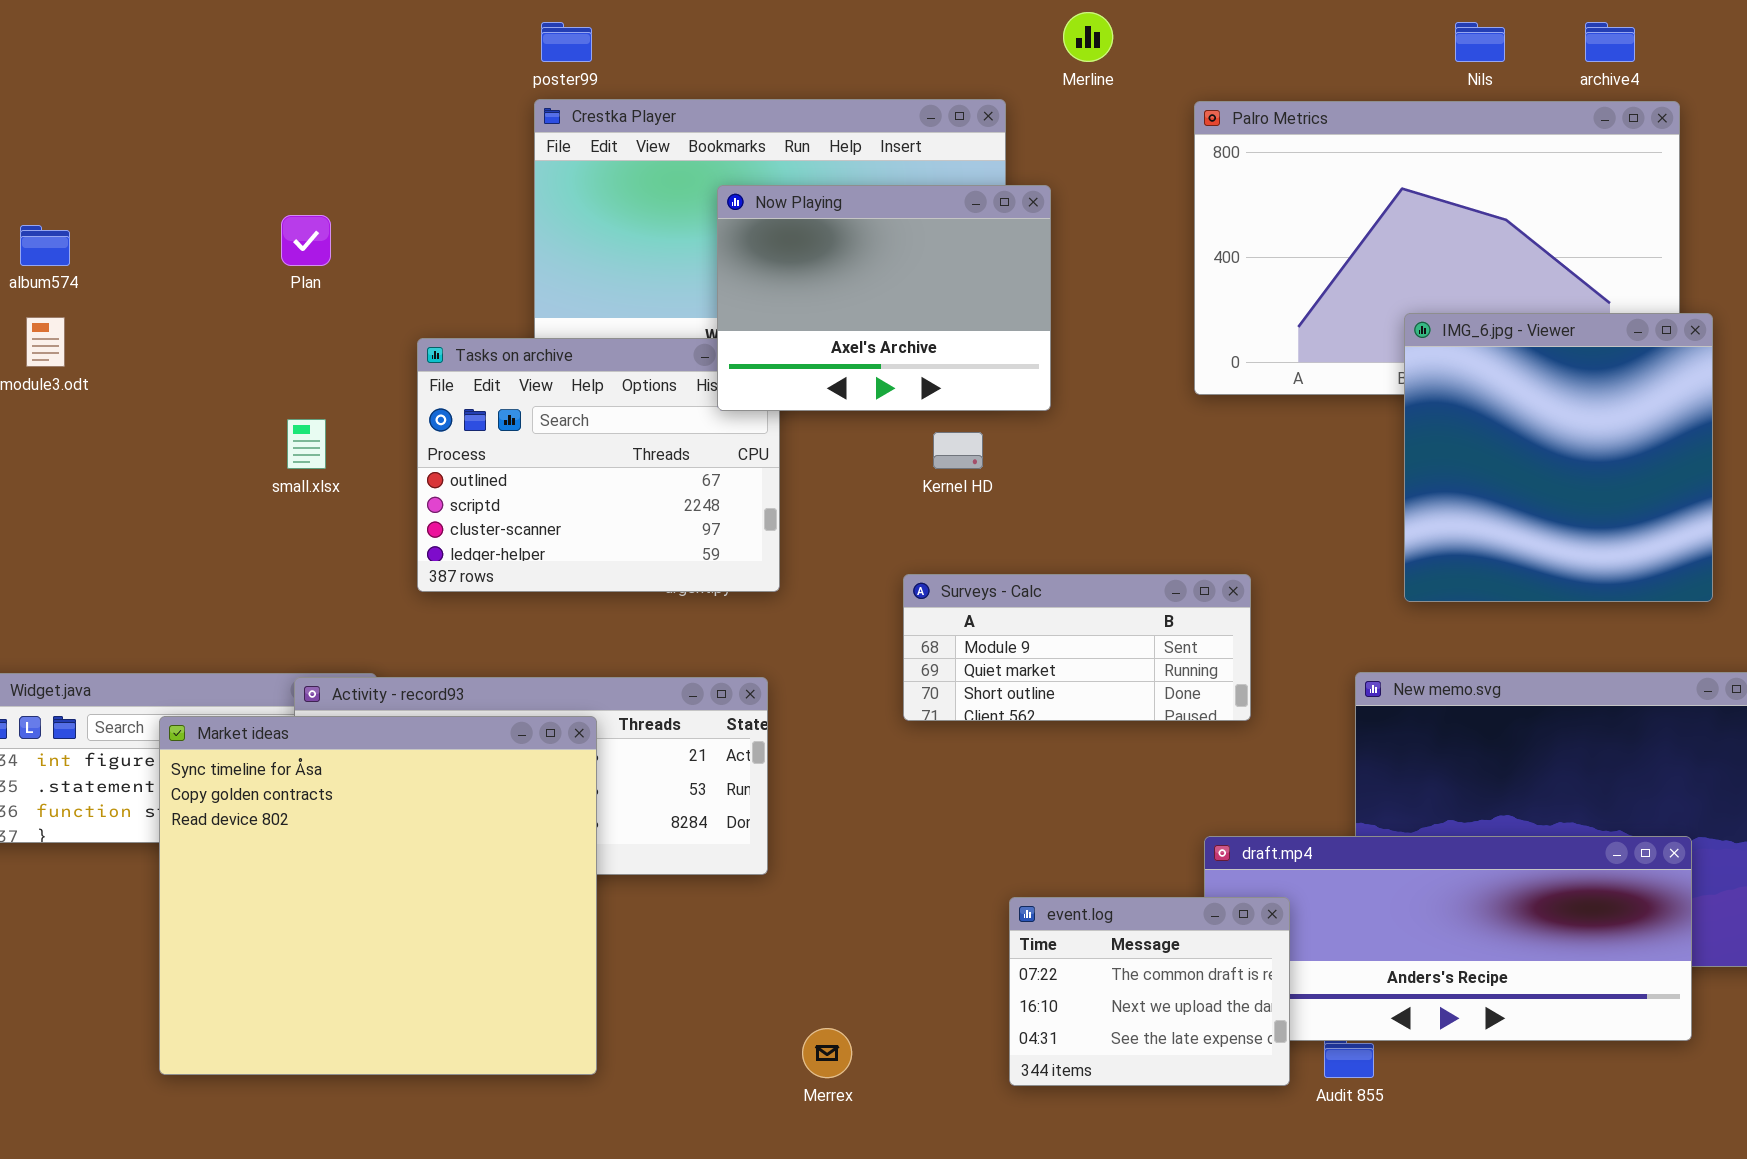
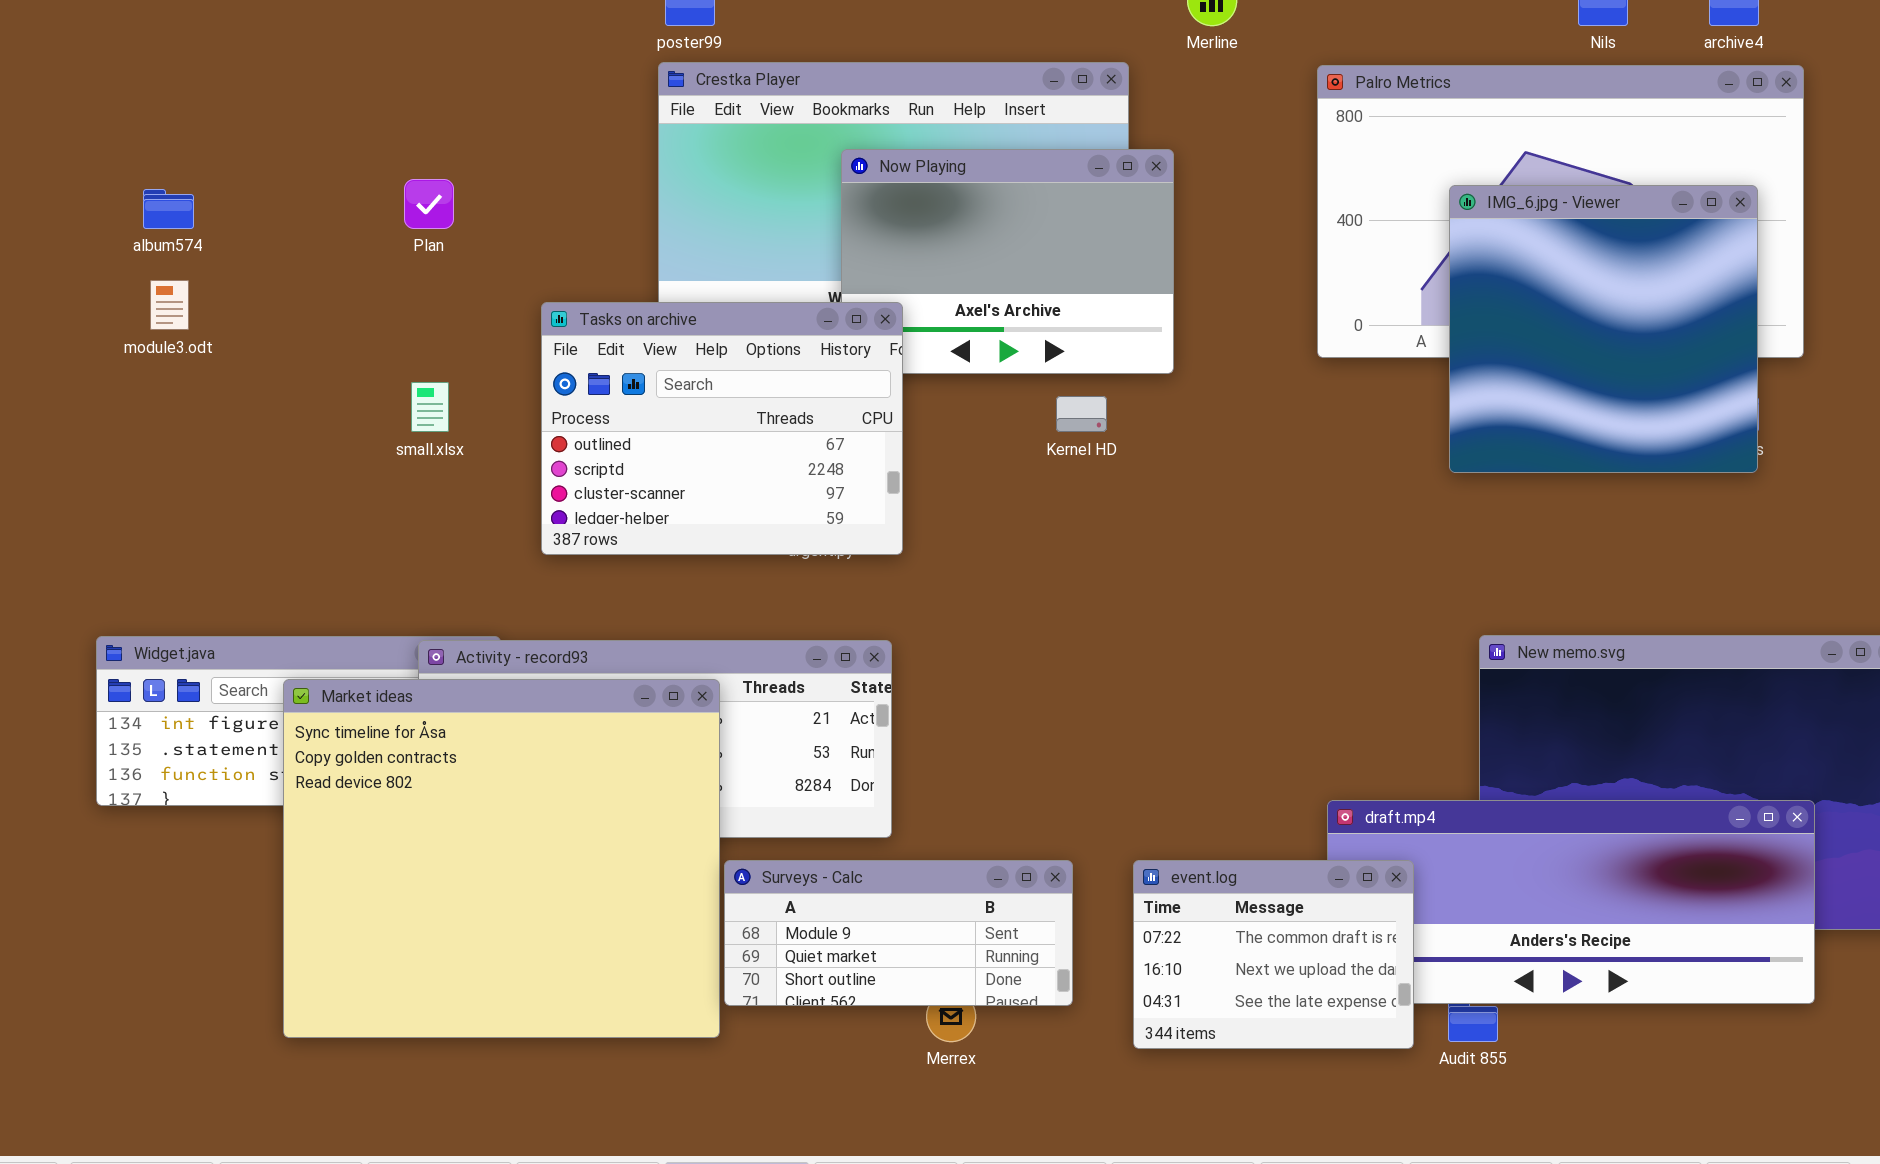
IMG_6.jpg - Viewer: [1404,313,1713,602] -> [1449,185,1758,473], moved
Tasks on archive: [417,338,780,592] -> [541,302,903,555], raised
Surveys - Calc: [903,574,1251,721] -> [724,860,1073,1006], moved

